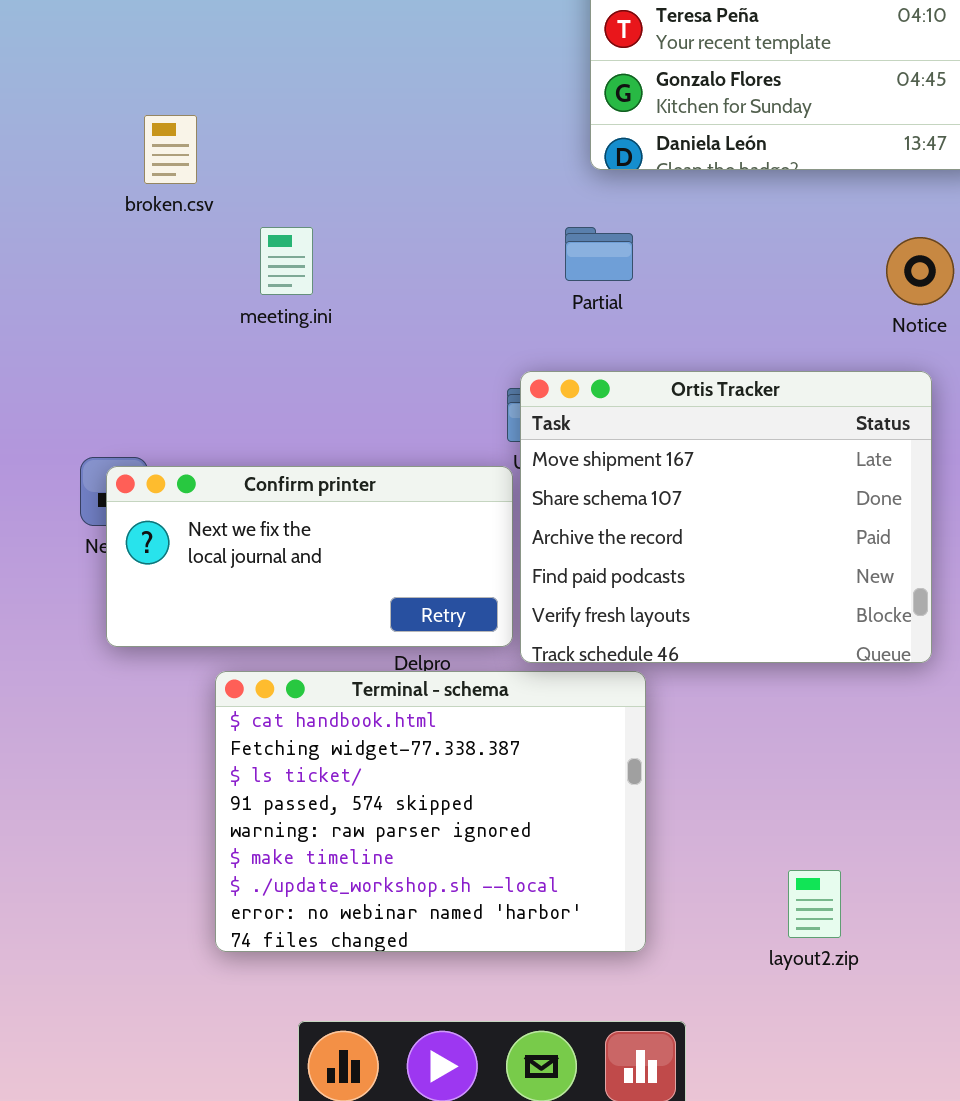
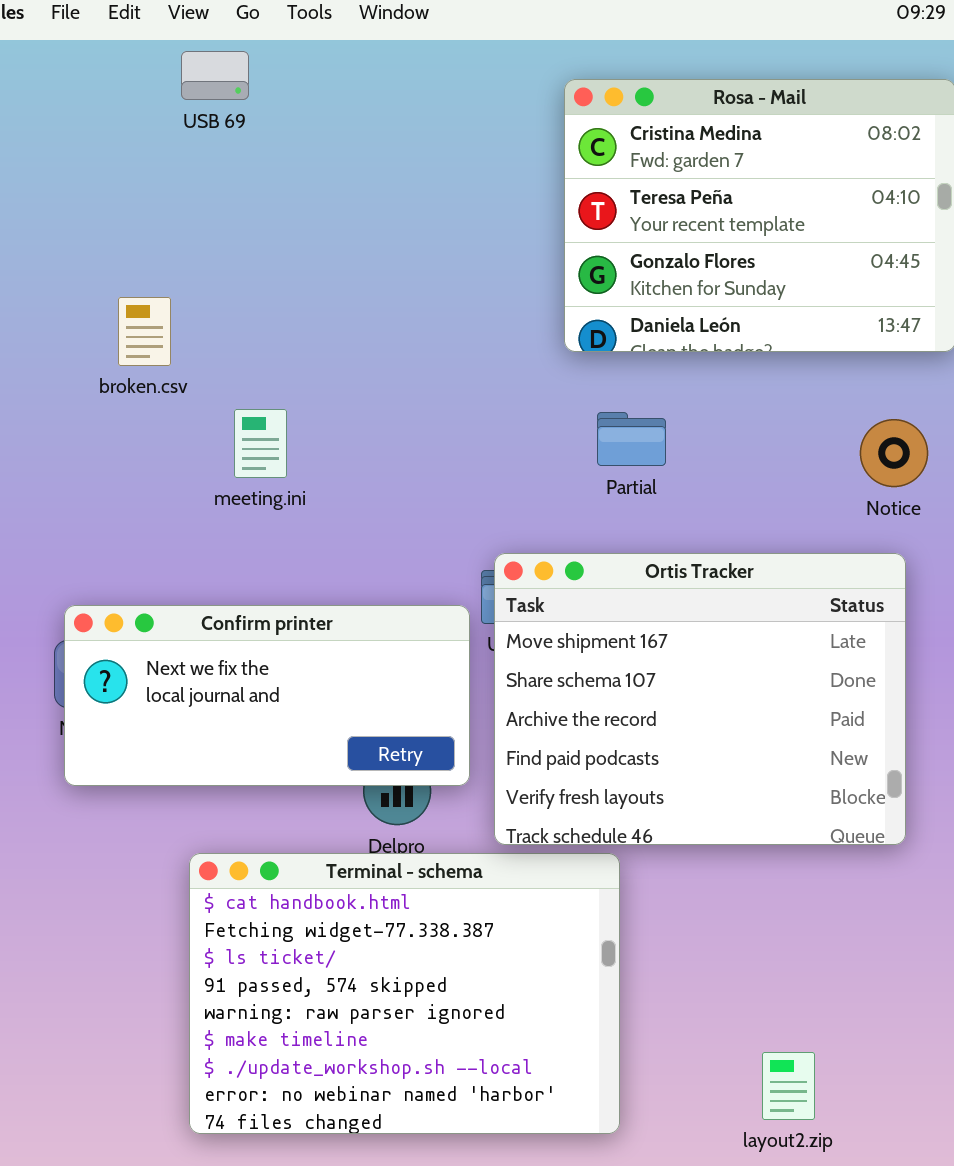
Partial: [565,227,633,281] -> [597,412,666,466], moved
Confirm printer: [106,466,513,647] -> [64,605,470,786], moved

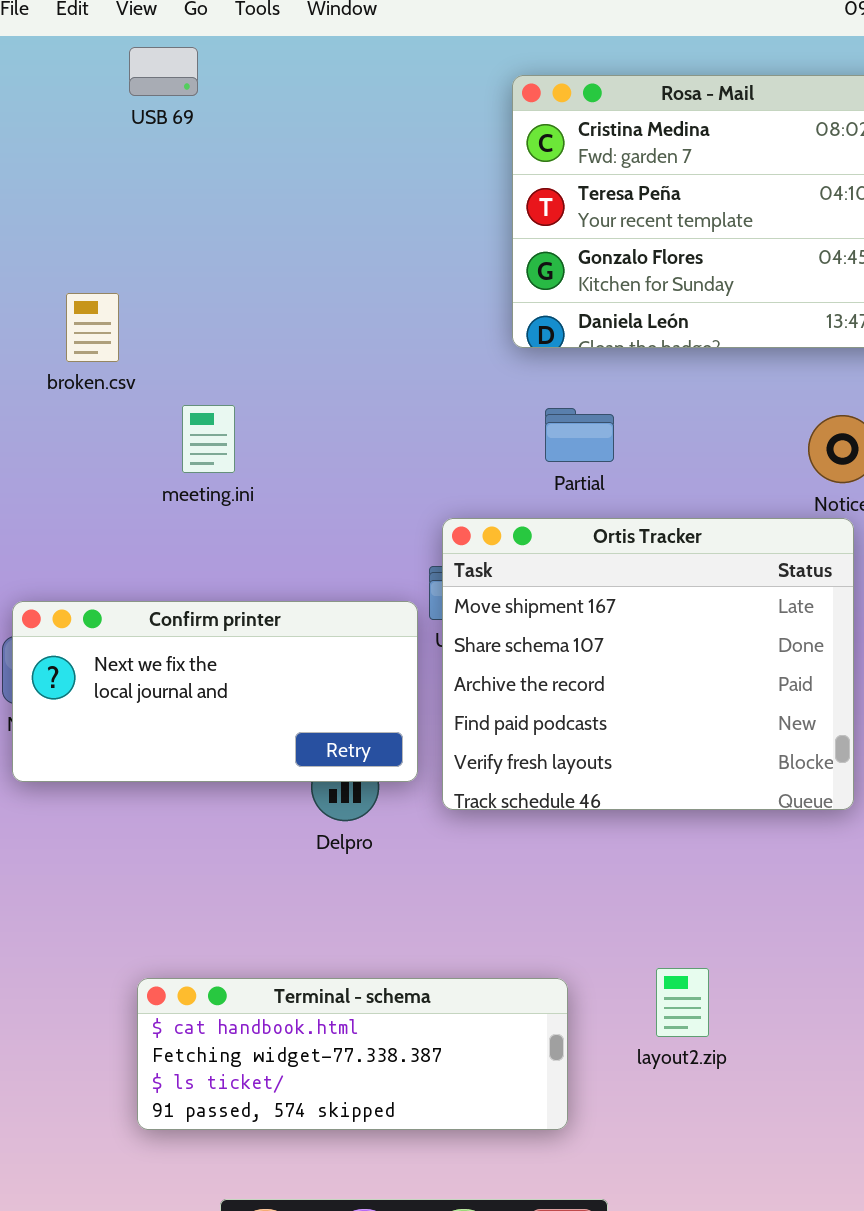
Ortis Tracker: [494,553,906,845] -> [442,518,854,810], moved
Terminal - schema: [189,853,620,1134] -> [137,978,568,1130], resized
layout2.zip: [762,1052,815,1120] -> [656,968,709,1037], moved

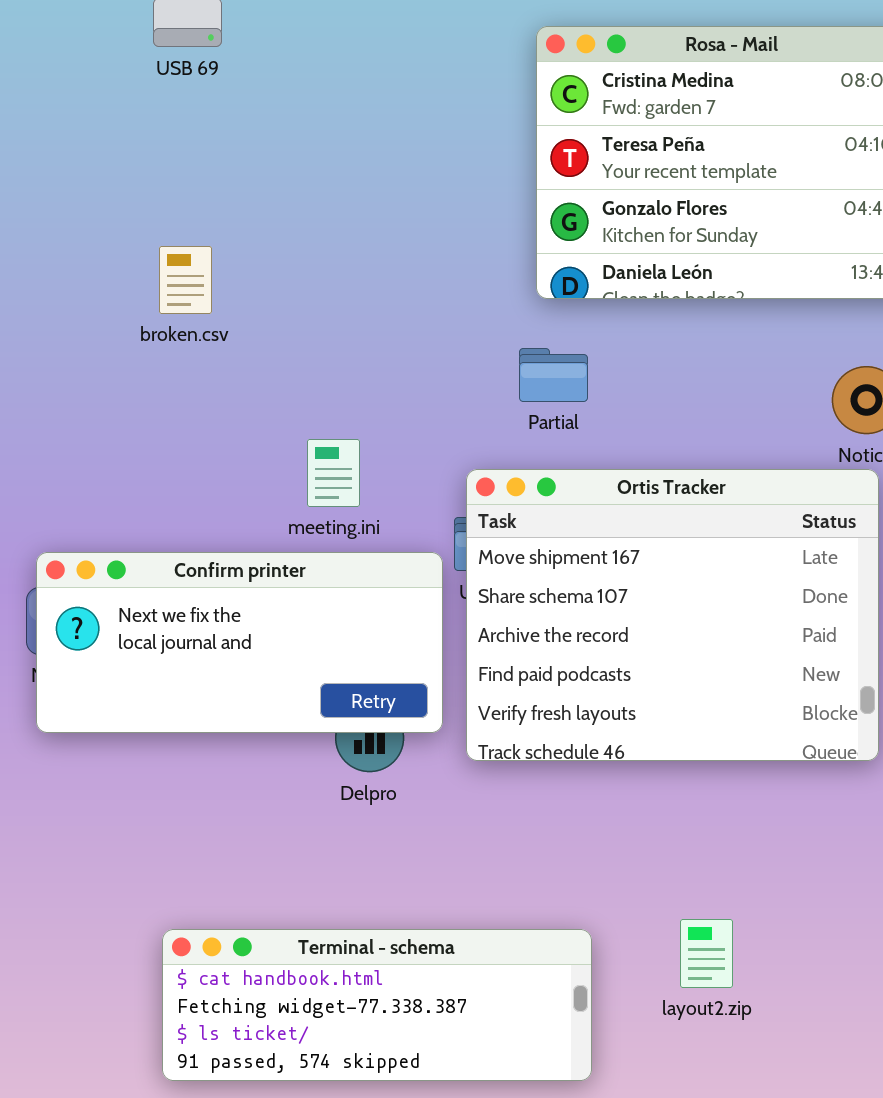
broken.csv: [66,293,119,362] -> [159,246,212,314], moved
meeting.ini: [182,405,235,473] -> [307,439,360,507], moved
Partial: [545,408,614,462] -> [519,348,588,402], moved

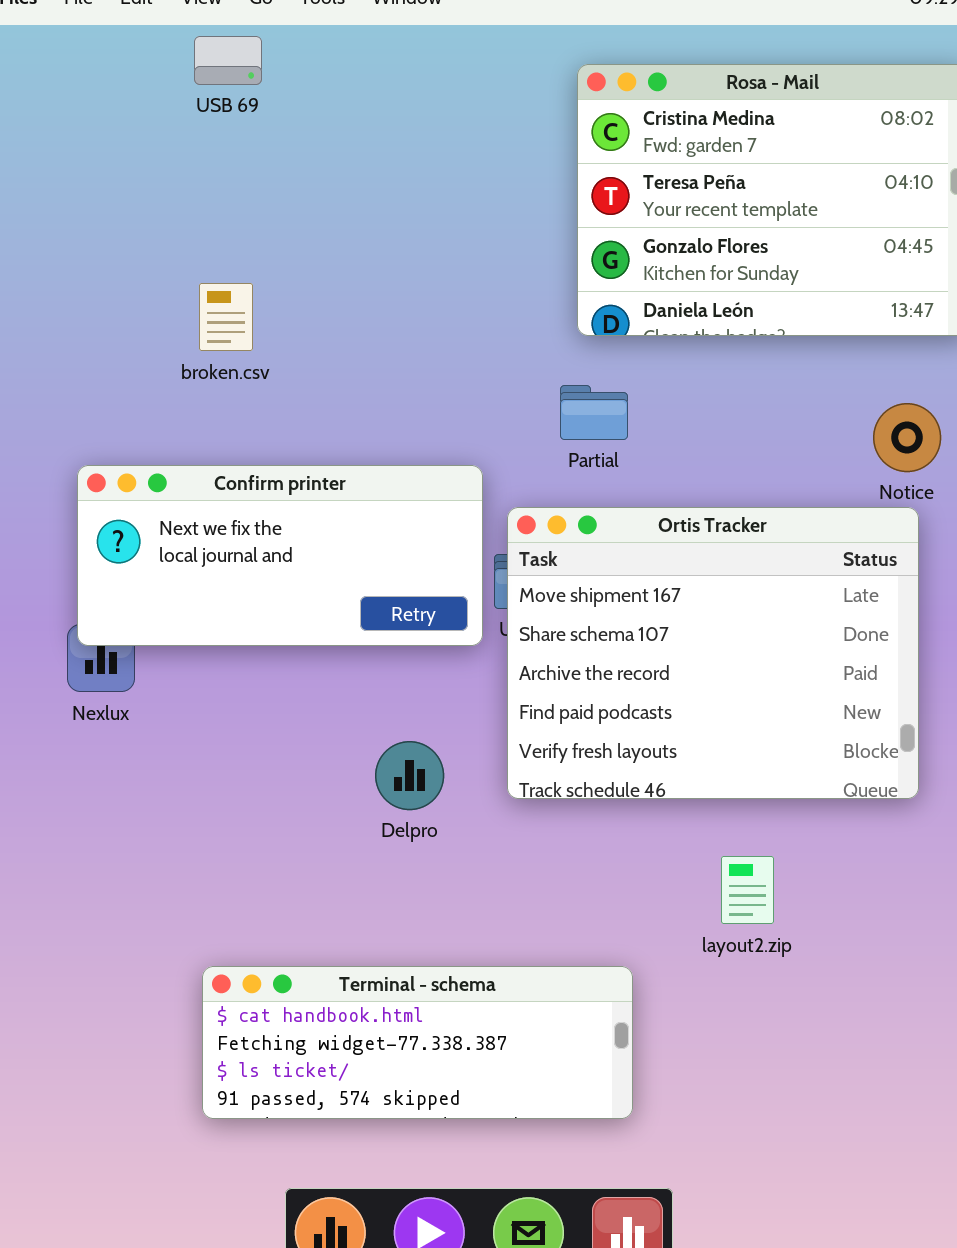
Confirm printer: [36,552,443,733] -> [77,465,483,646], moved
layout2.zip: [680,919,733,988] -> [721,856,774,924], moved

